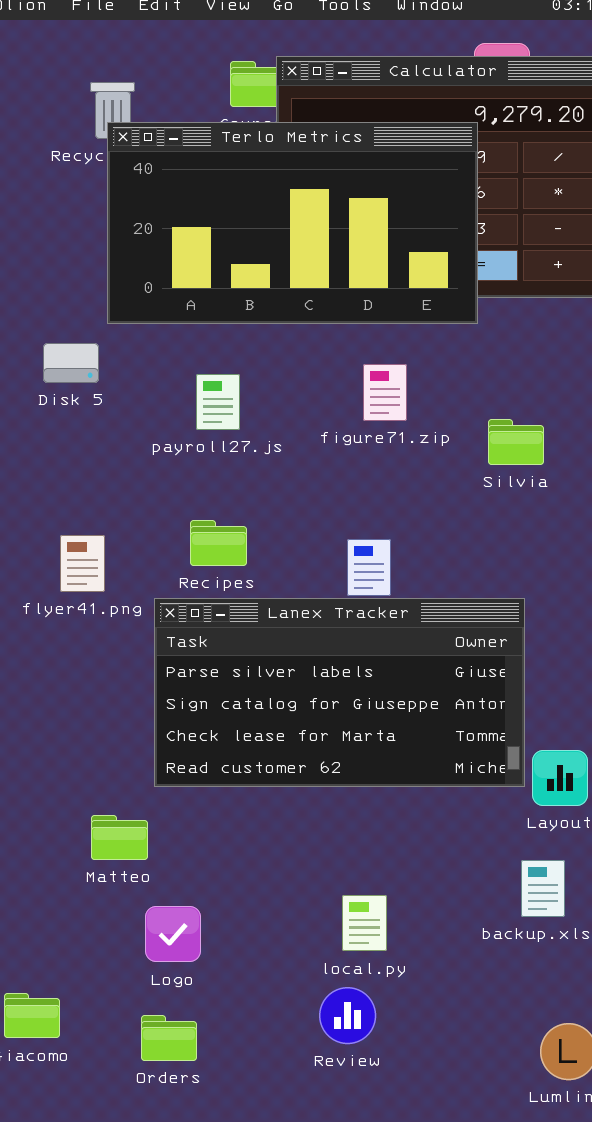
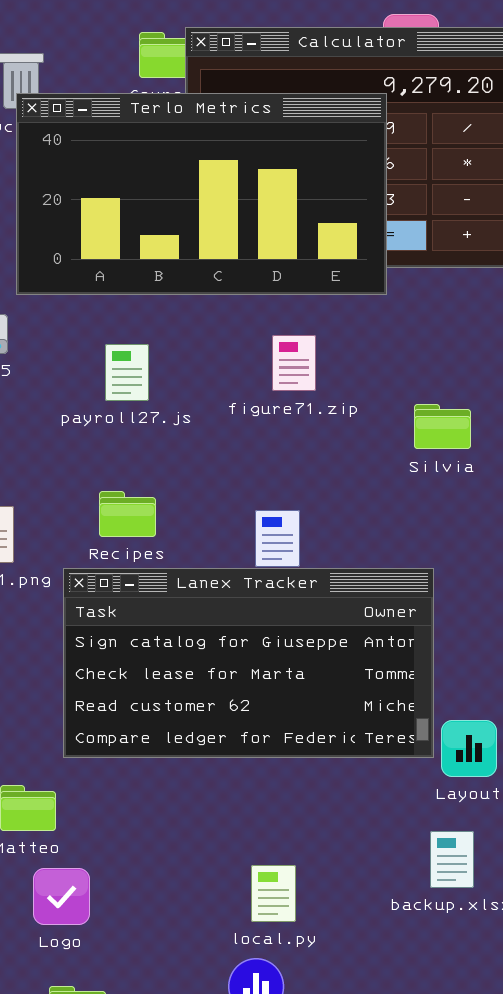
Silvia: [488,419,544,465] -> [414,404,471,449], moved
Lanex Tracker: [154,598,525,787] -> [63,568,434,758], scrolled down 1 row
Logo: [145,906,201,962] -> [33,868,90,925], moved

